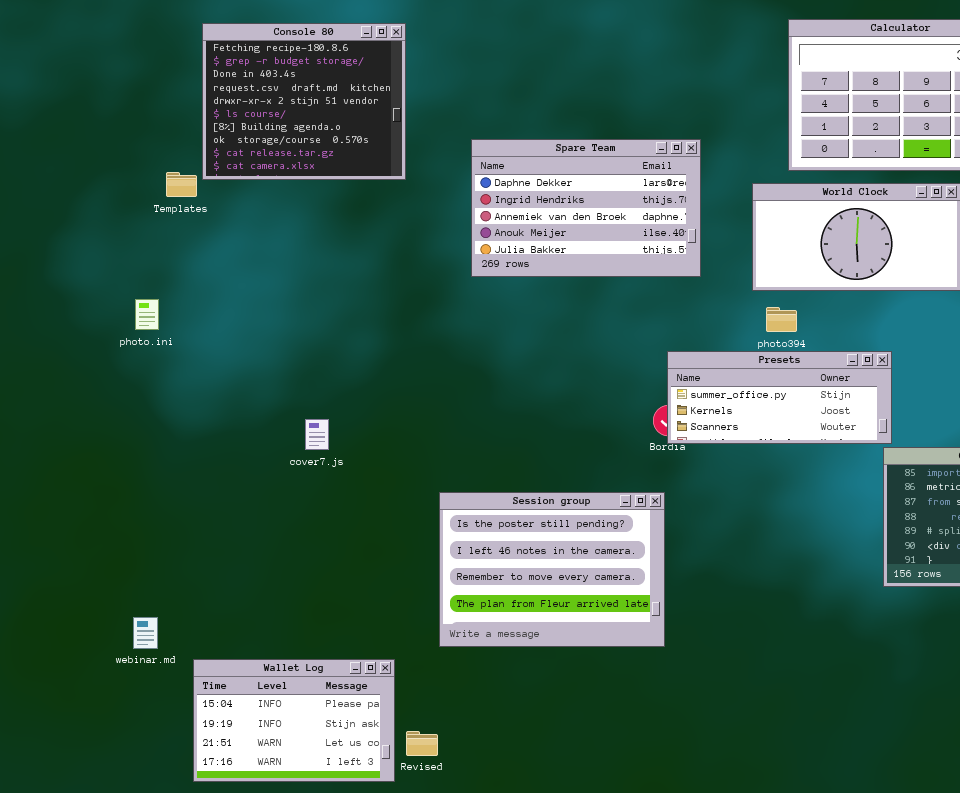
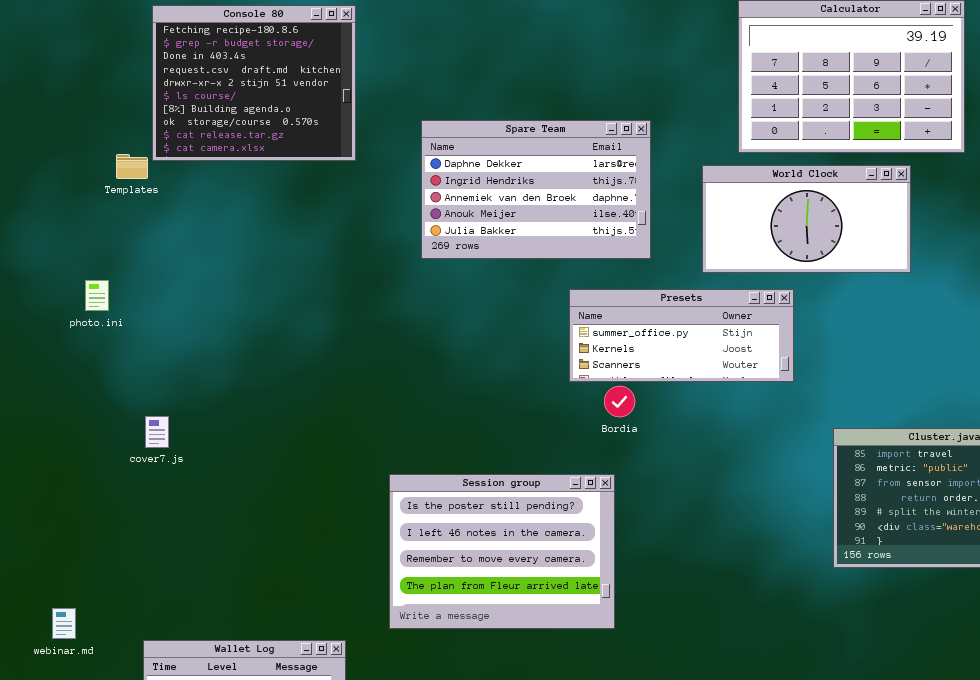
Presets: [667,351,892,444] -> [569,289,794,382], moved
cover7.js: [305,419,329,450] -> [145,416,169,448], moved
webinar.md: [133,617,158,649] -> [52,608,76,639], moved

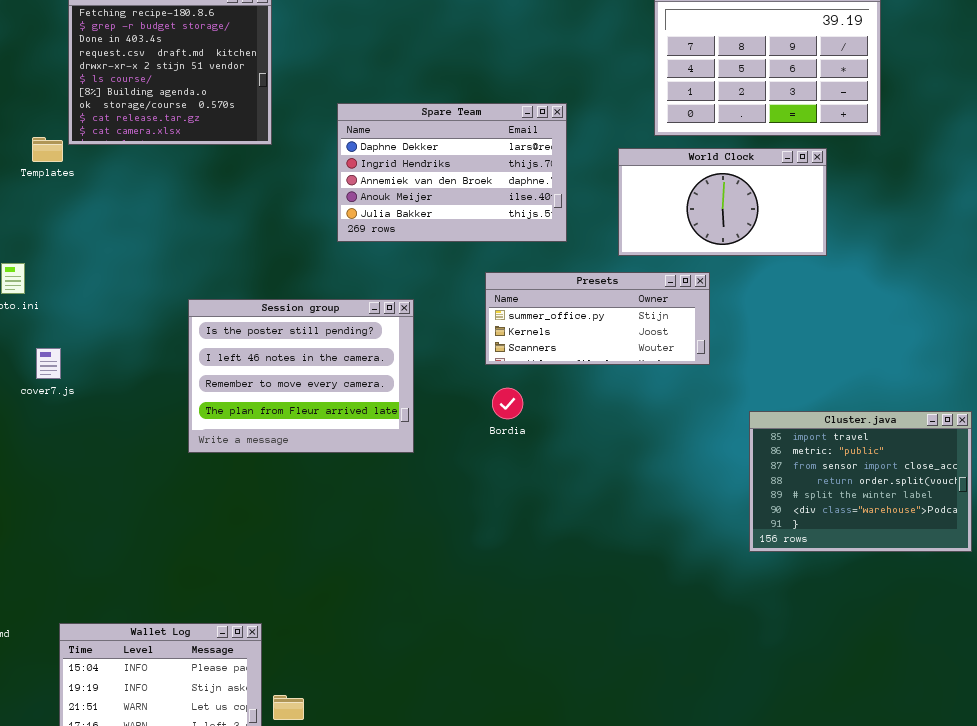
Bordia: [604,386,635,417] -> [492,388,523,419], moved
cover7.js: [145,416,169,448] -> [36,348,61,379], moved
Session group: [389,474,615,629] -> [188,299,414,453], moved

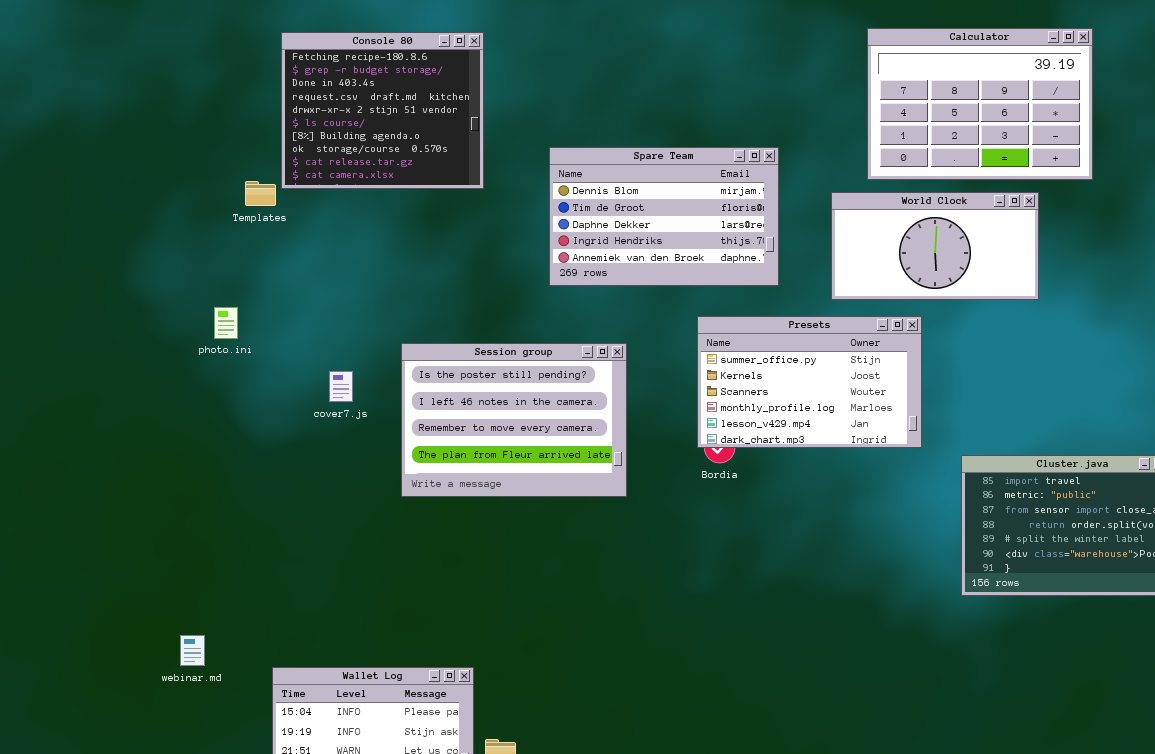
Spare Team: [337,103,567,242] -> [549,147,779,286], scrolled up 2 rows
Presets: [485,272,710,365] -> [697,316,922,448], resized
cover7.js: [36,348,61,379] -> [329,371,353,402], moved

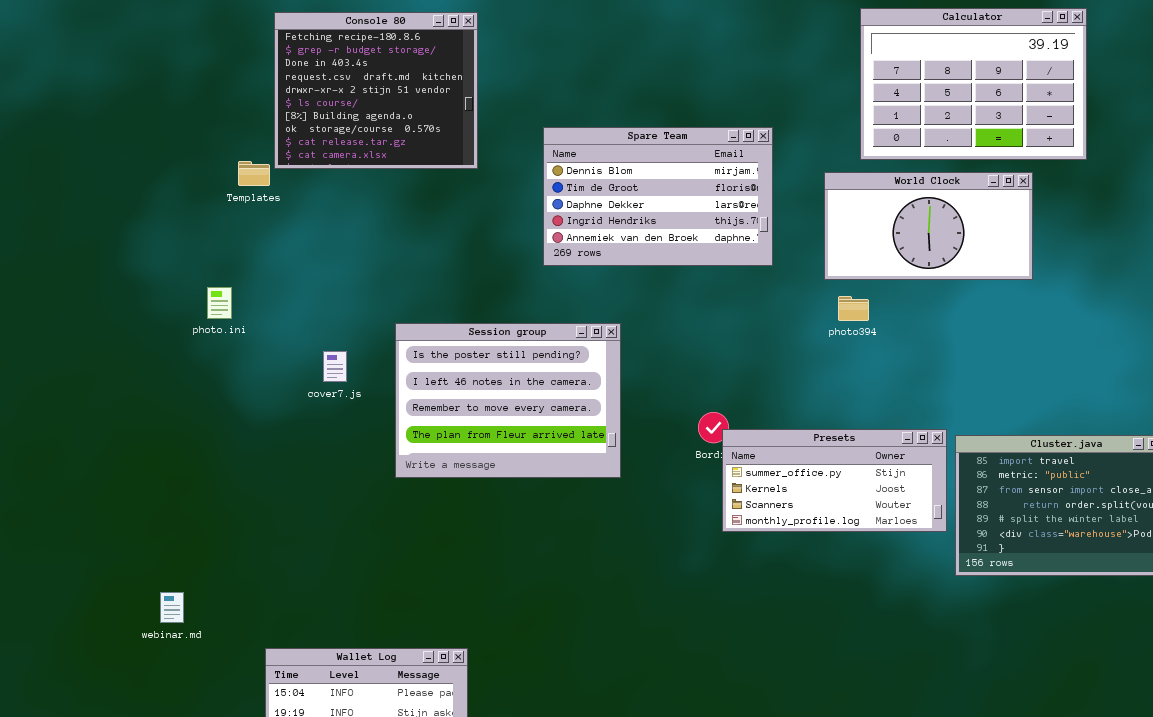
Presets: [697,316,922,448] -> [722,429,947,532], moved, resized
webinar.md: [180,635,205,666] -> [160,592,184,623], moved

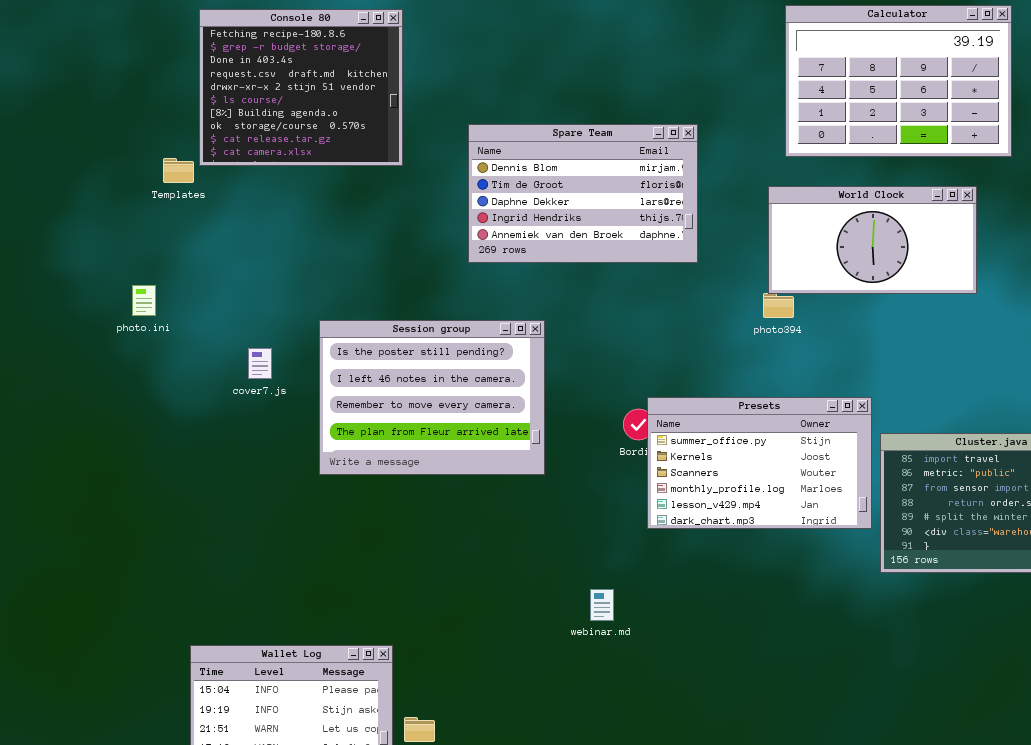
World Clock: [824,172,1033,280] -> [768,186,977,294], moved
Presets: [722,429,947,532] -> [647,397,872,529], resized
webinar.md: [160,592,184,623] -> [590,589,614,621], moved

